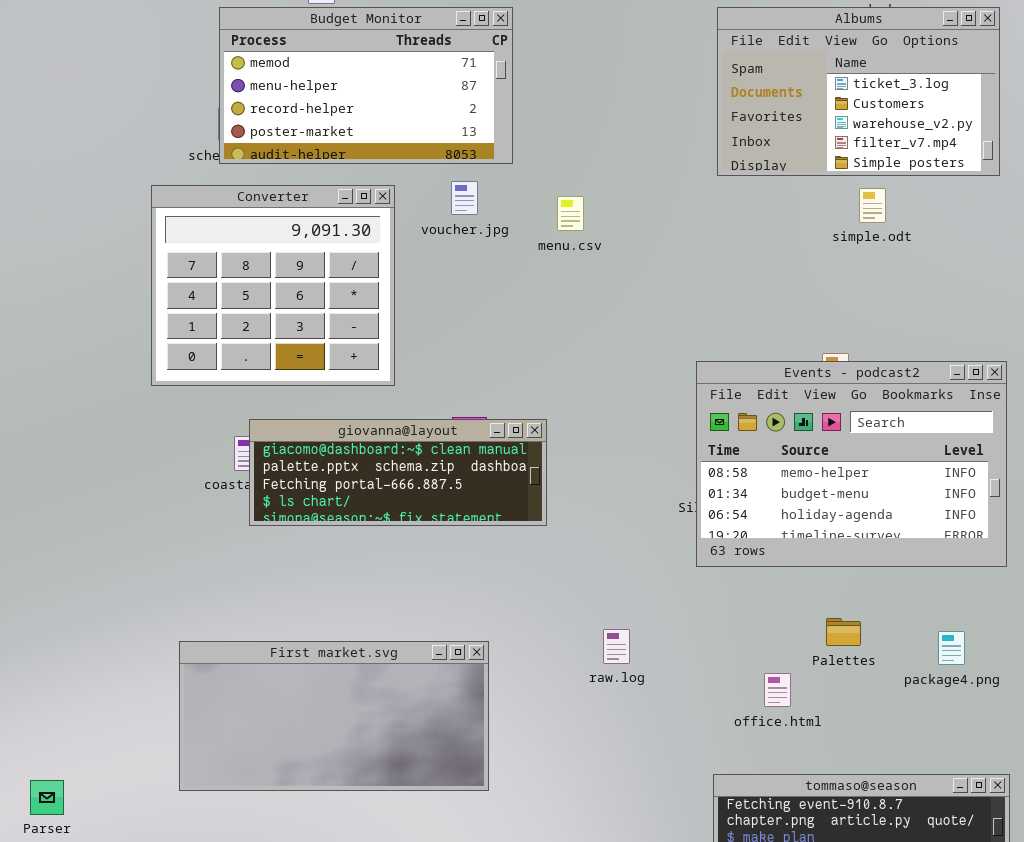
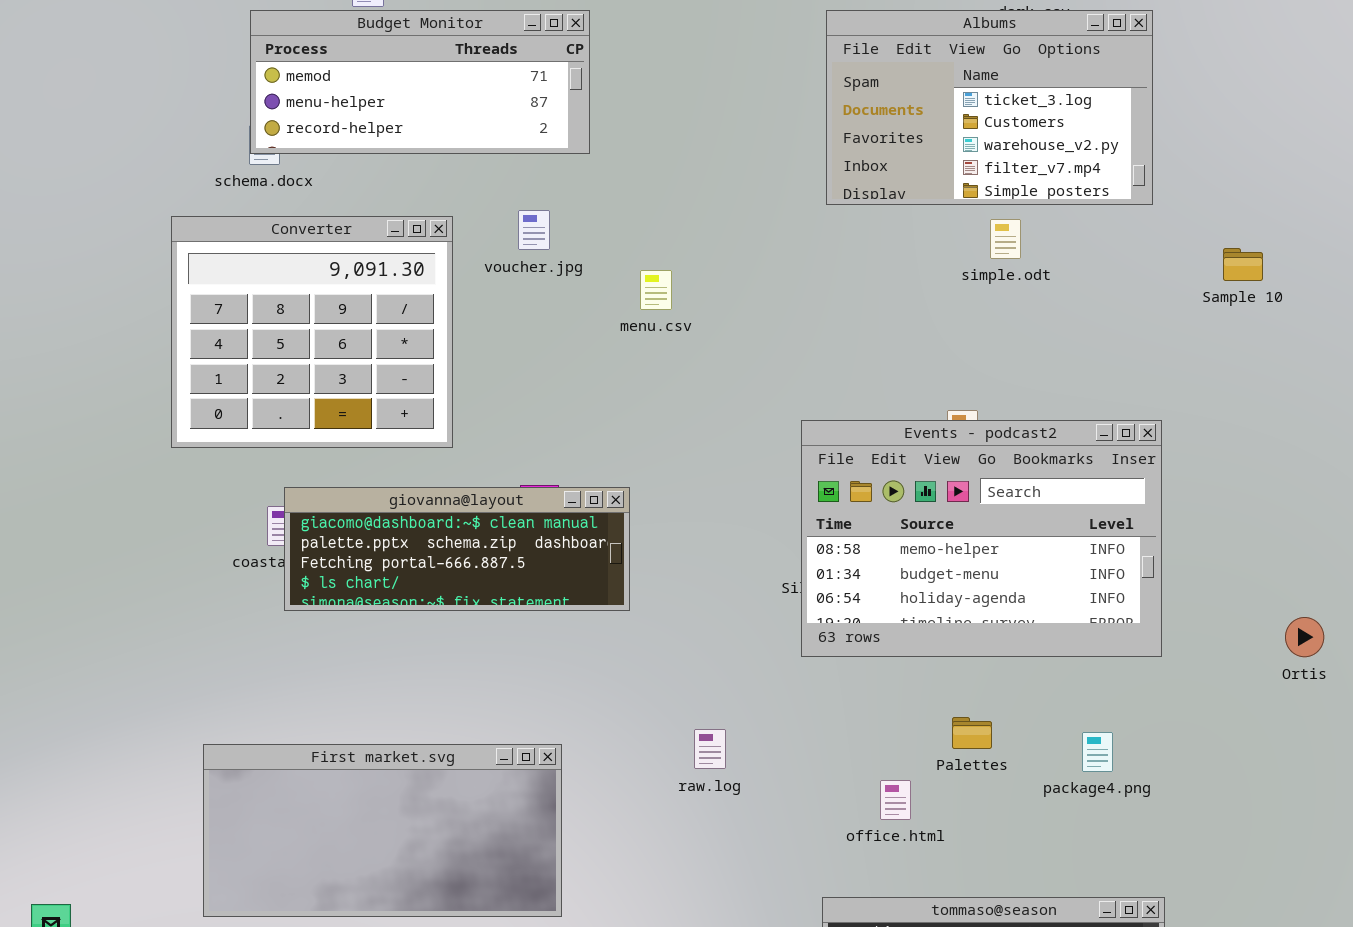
Budget Monitor: [219,7,513,164] -> [250,10,590,154], resized
menu.csv: [557,196,584,231] -> [640,270,672,310], moved

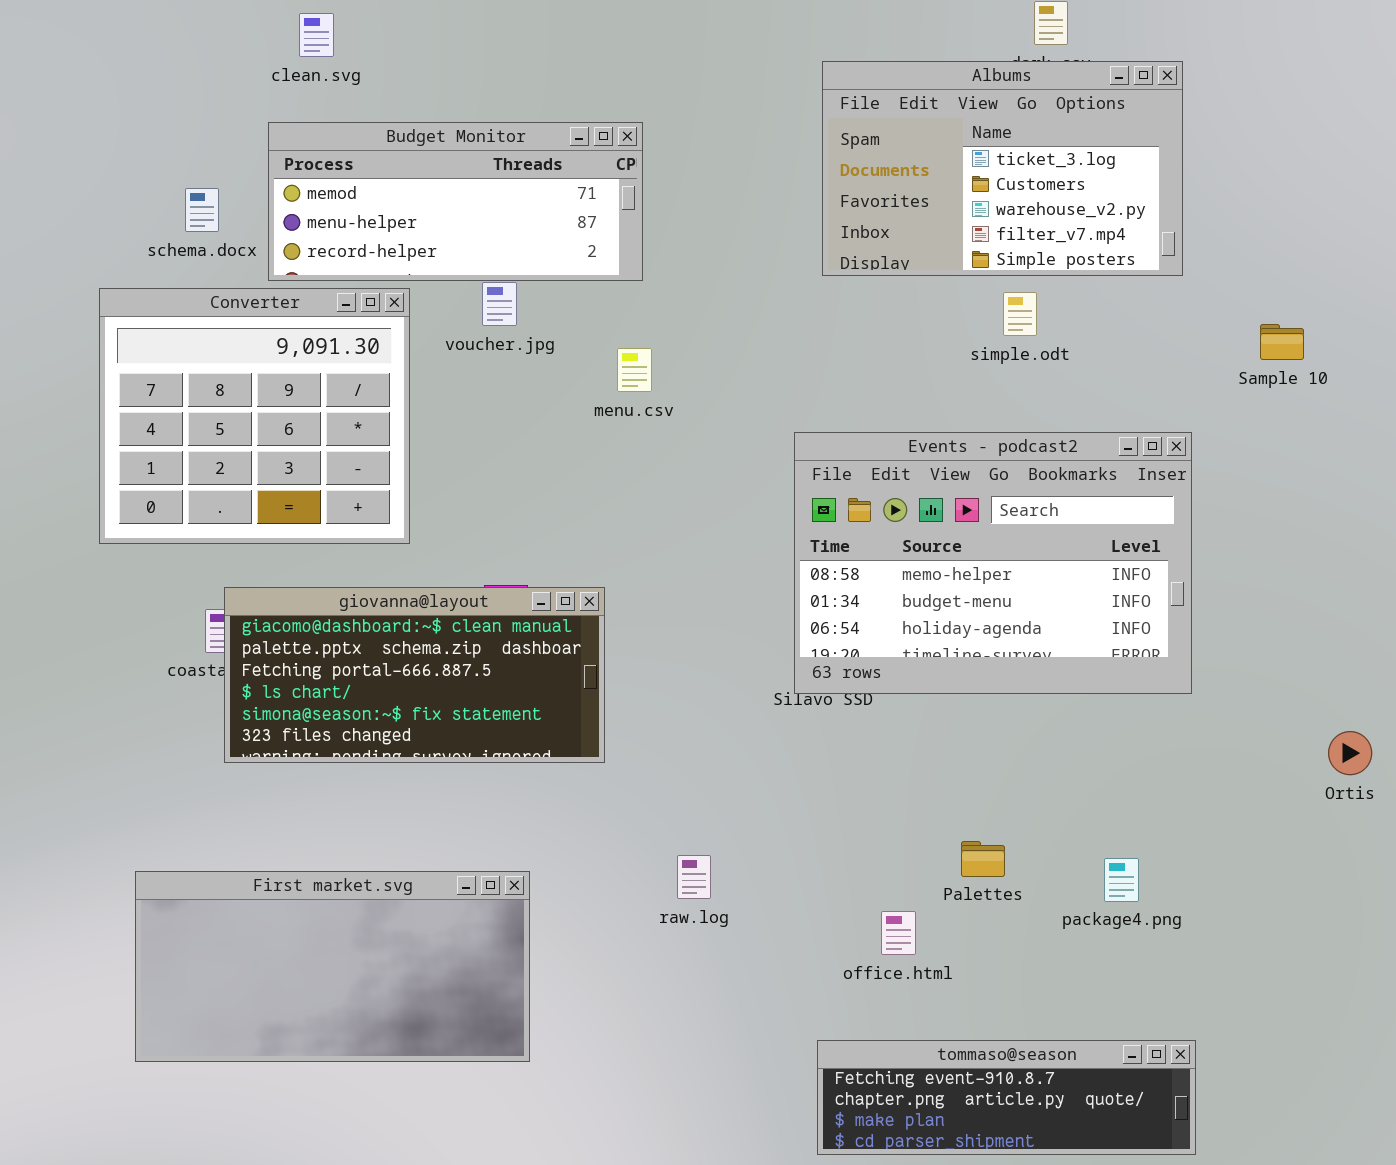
Budget Monitor: [250,10,590,154] -> [268,122,643,281], moved
Events - podcast2: [801,420,1162,657] -> [794,432,1192,694], moved
giovanna@layout: [284,487,630,611] -> [224,587,605,763], resized

